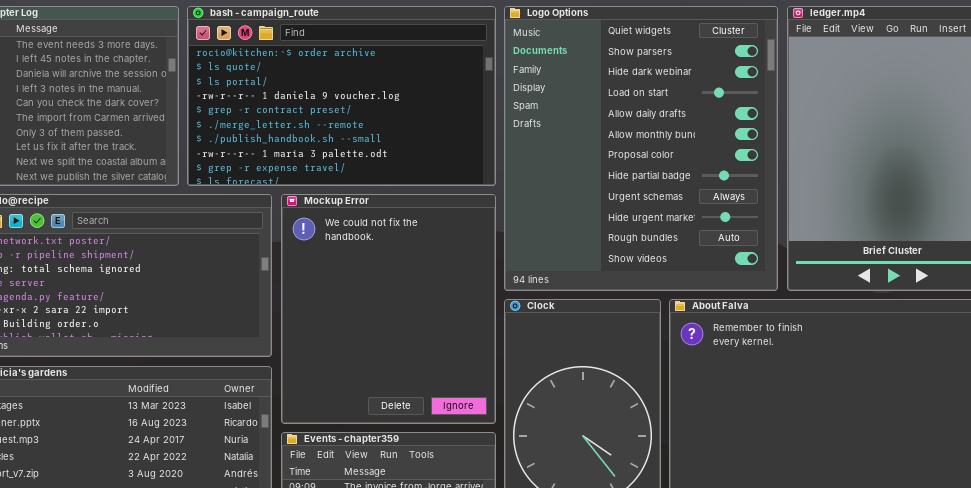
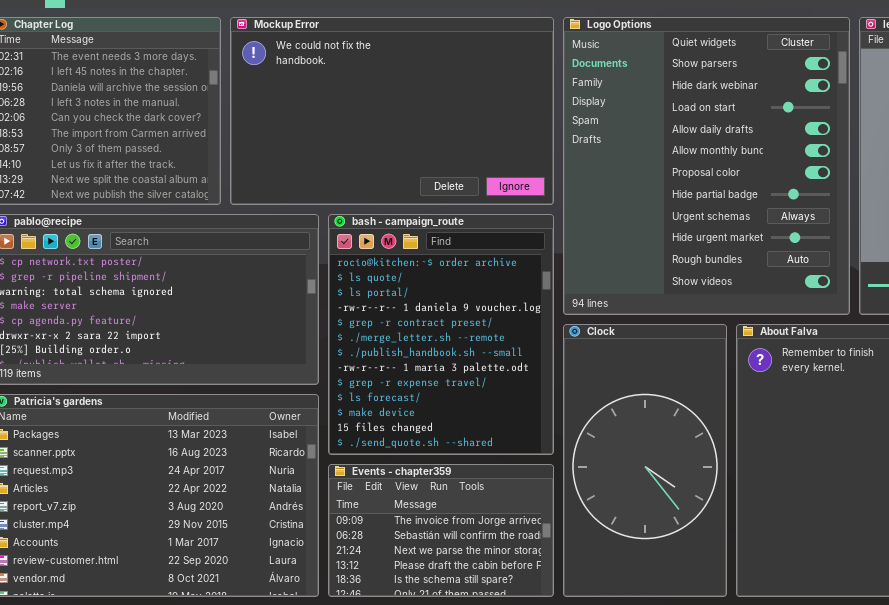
bash - campaign_route: [187,6,496,186] -> [328,214,554,455], moved, resized
Mockup Error: [281,194,496,424] -> [230,17,554,205], moved, resized

